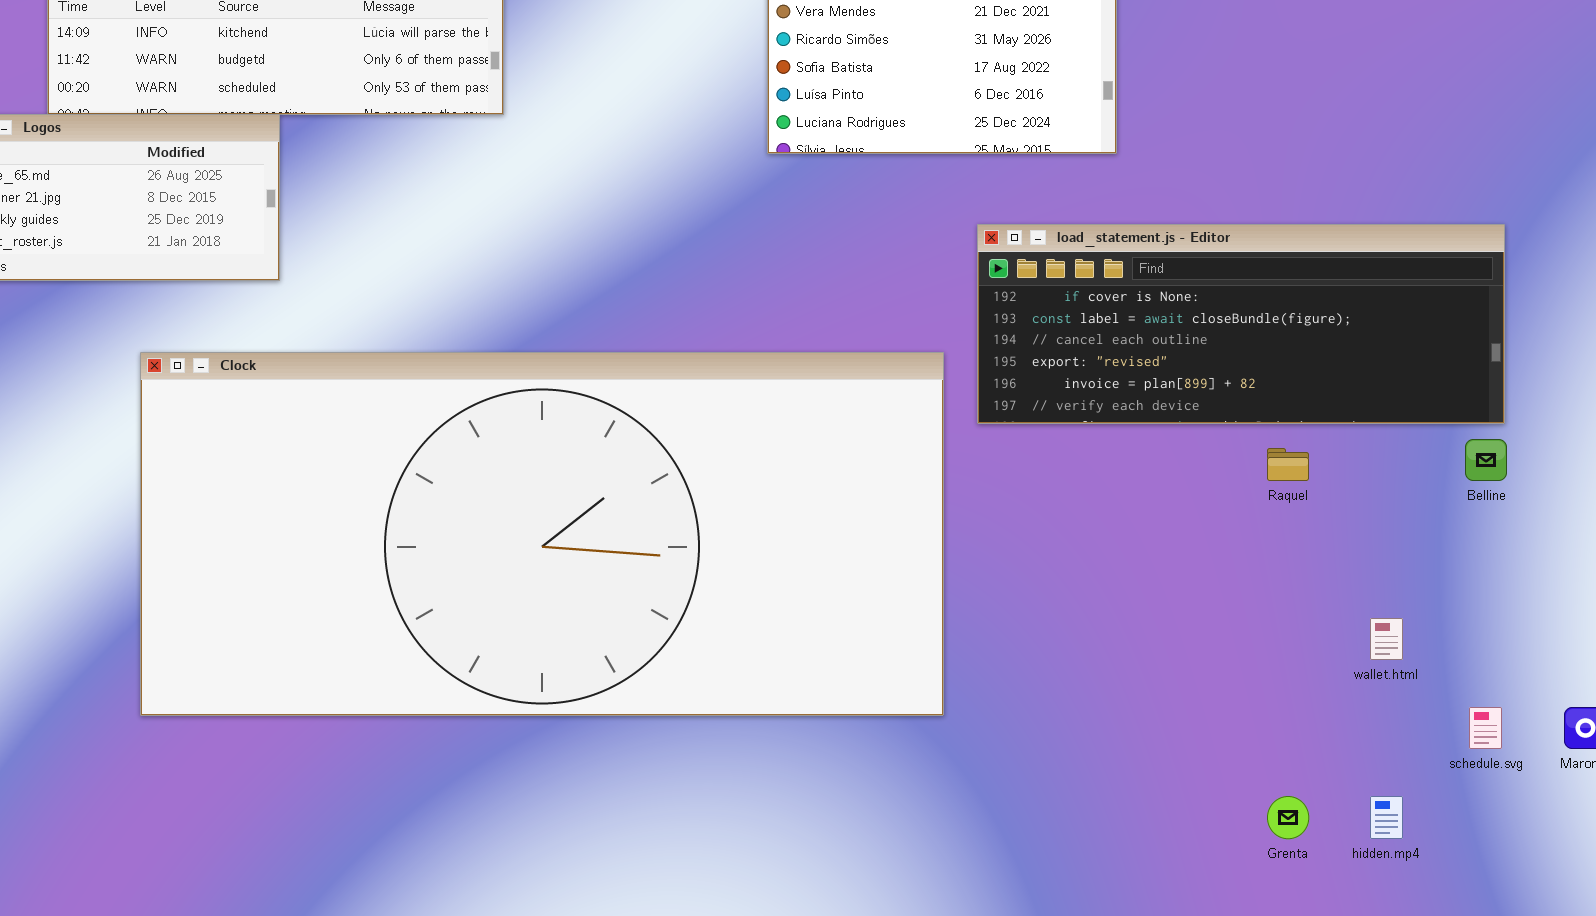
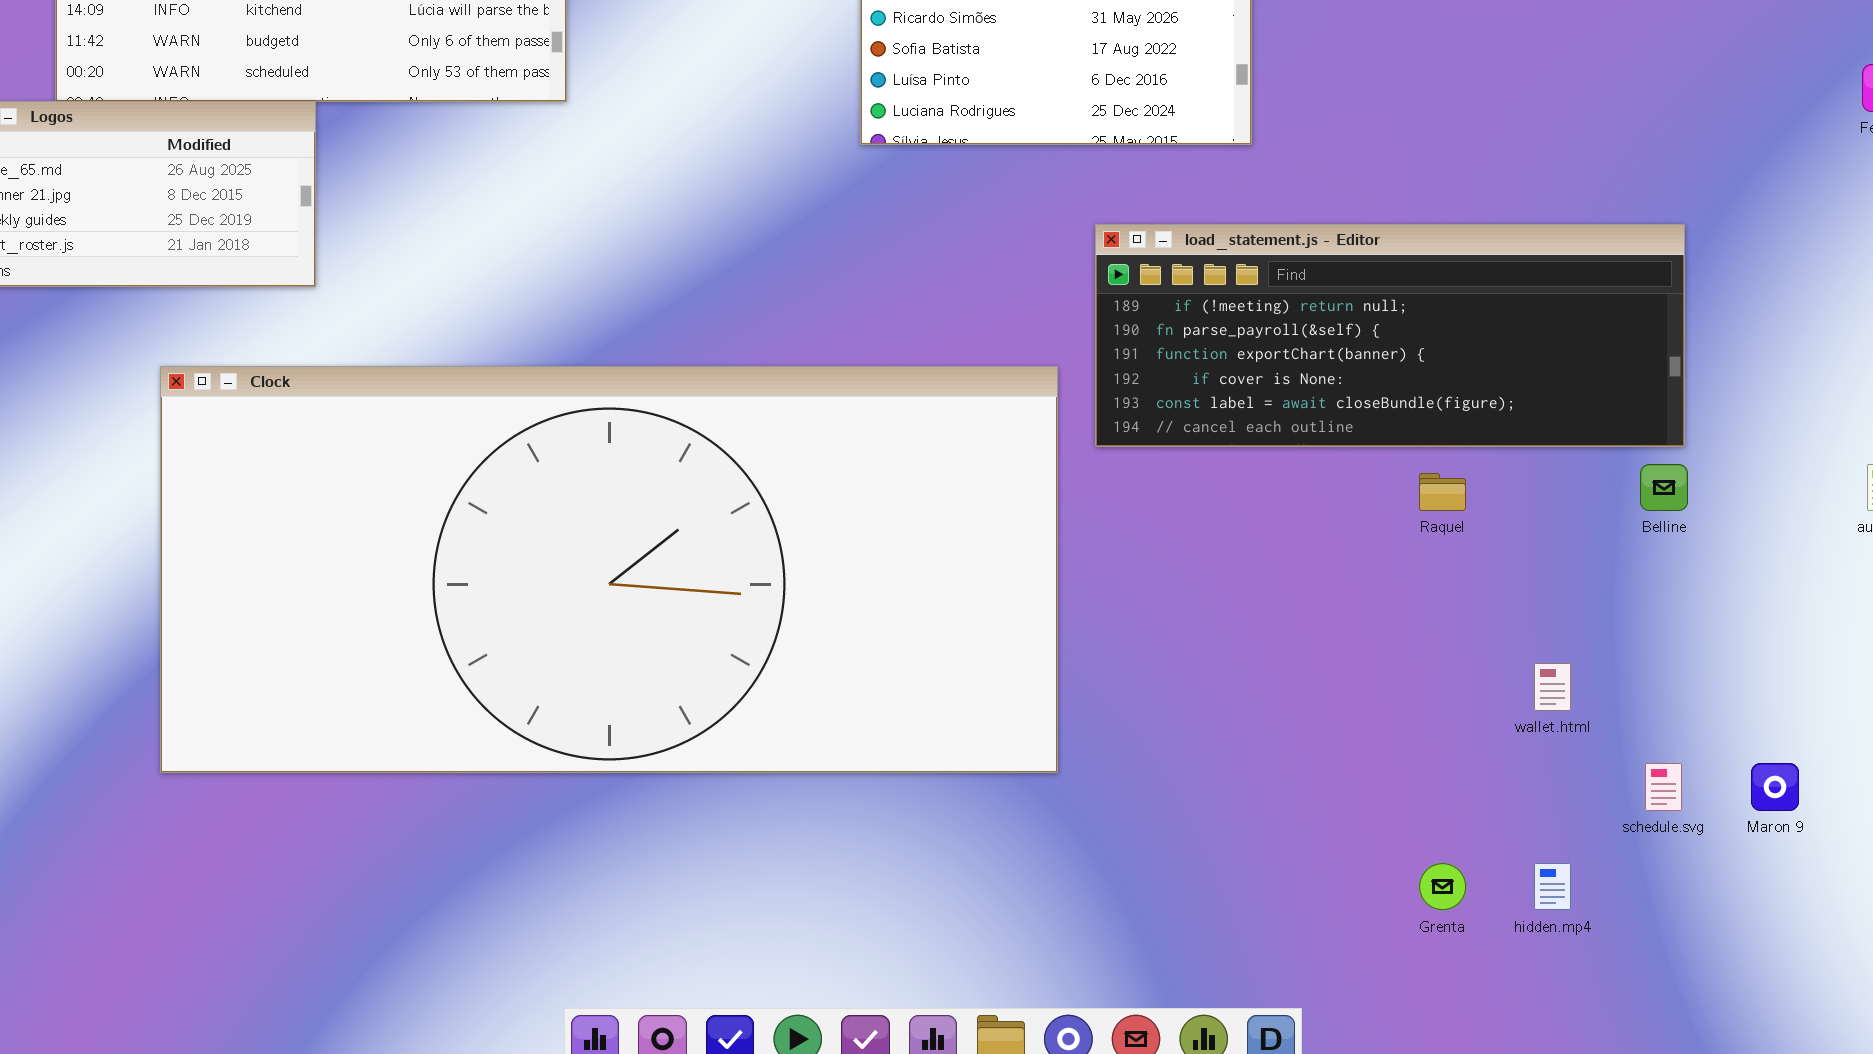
load_statement.js - Editor: [977,224,1505,424] -> [1095,224,1685,447], scrolled up 3 rows

